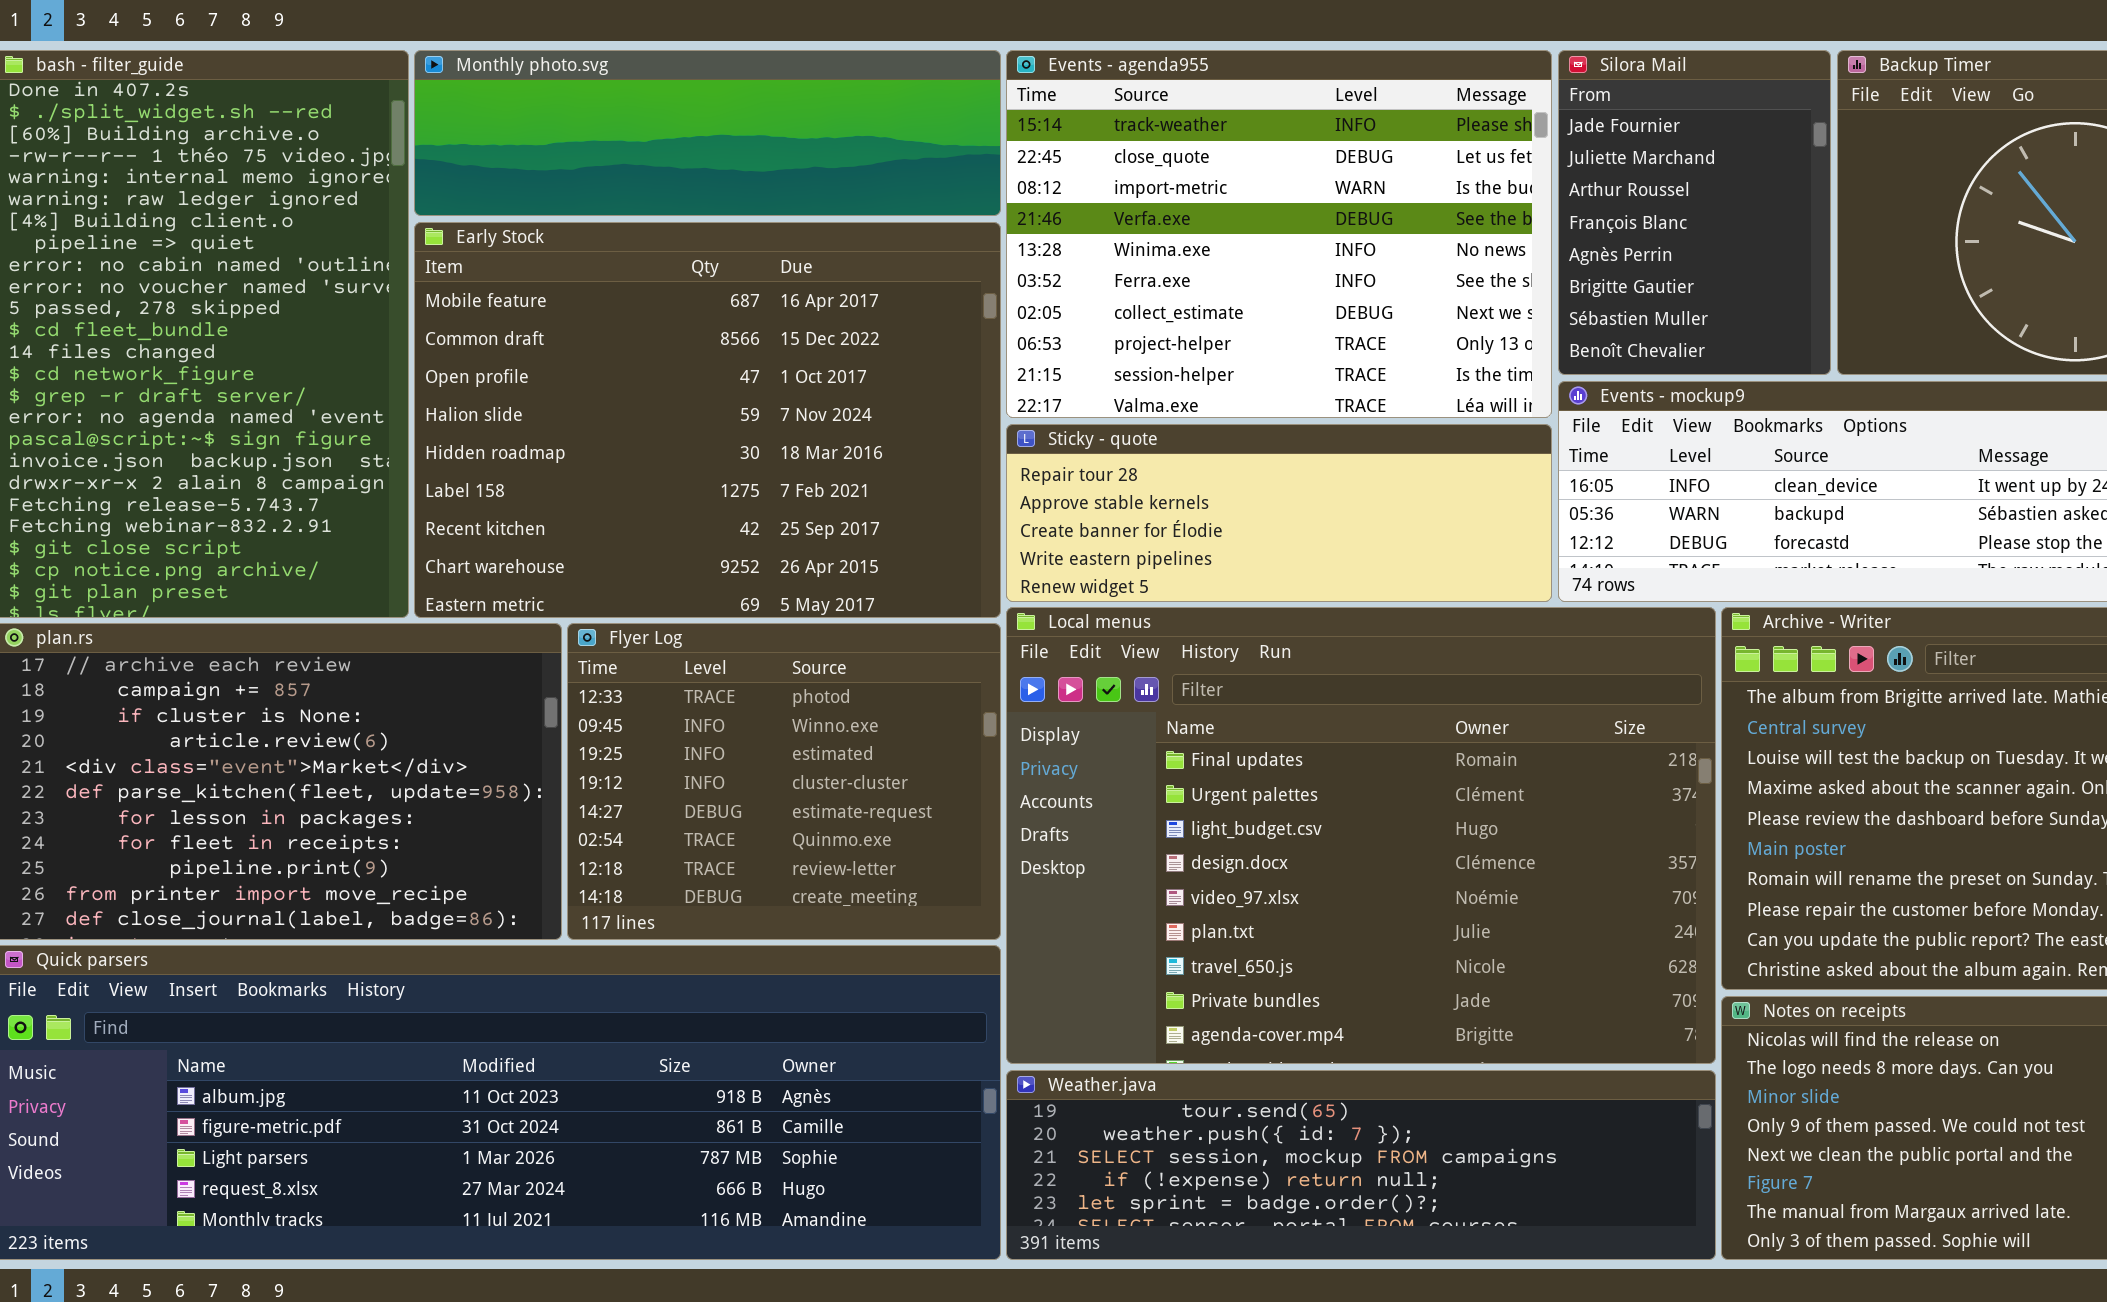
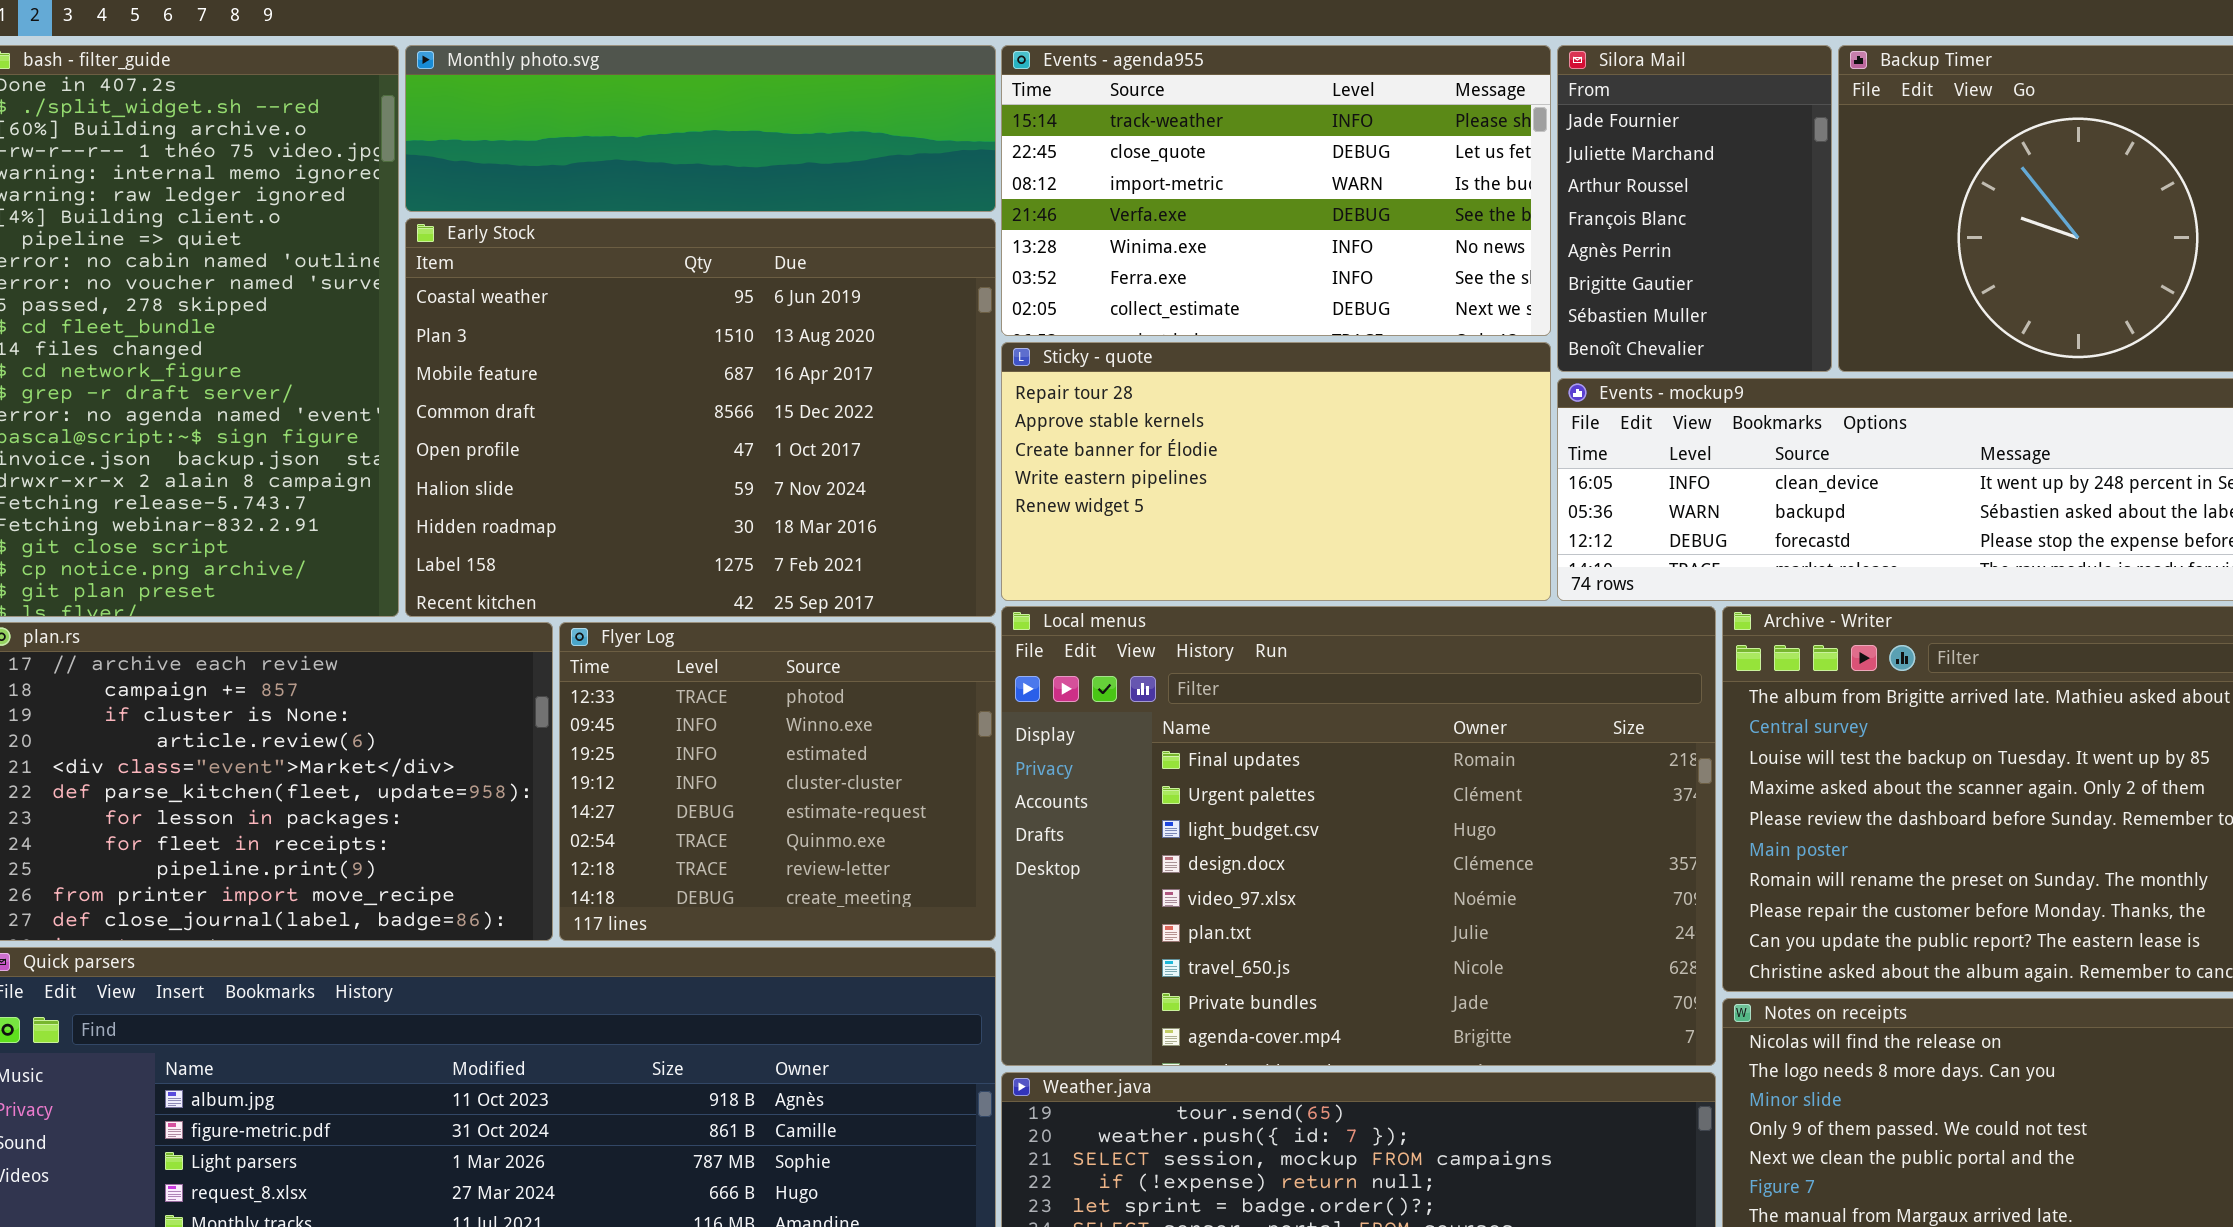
Events - agenda955: [1006,50,1552,418] -> [1001,45,1551,336], resized
Early Stock: [414,222,1001,618] -> [405,218,996,617], scrolled up 2 rows
Sticky - quote: [1006,424,1552,602] -> [1001,342,1551,601], resized

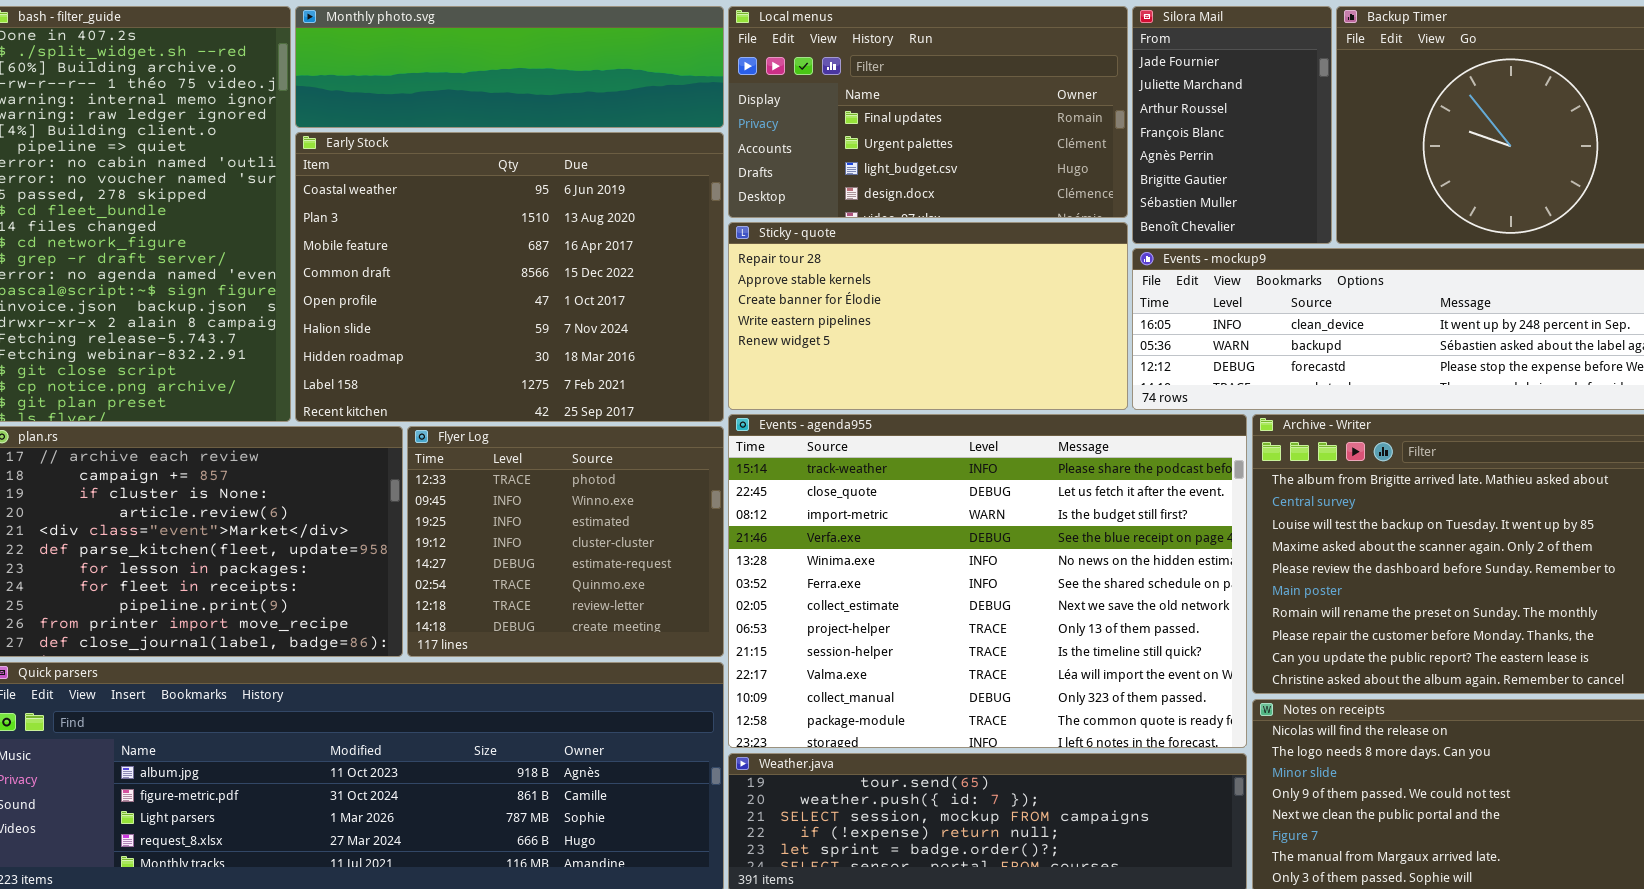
Events - agenda955: [1001,45,1551,336] -> [728,414,1247,748], moved, resized
Local menus: [1001,606,1716,1066] -> [728,6,1128,218], moved, resized

